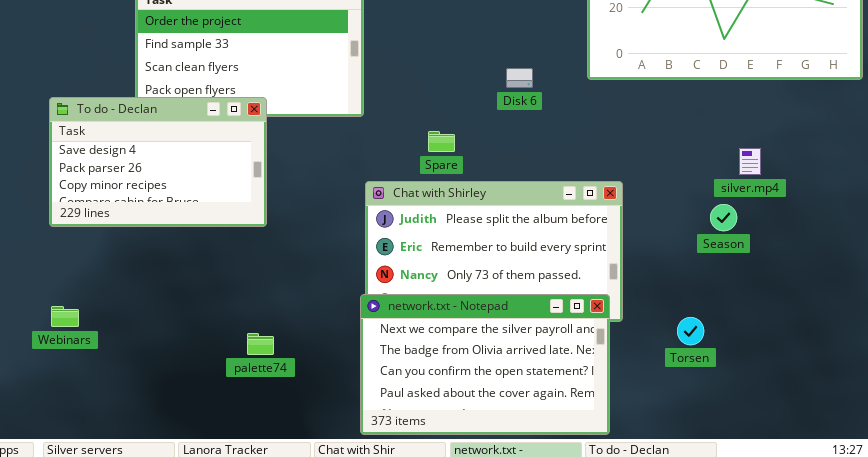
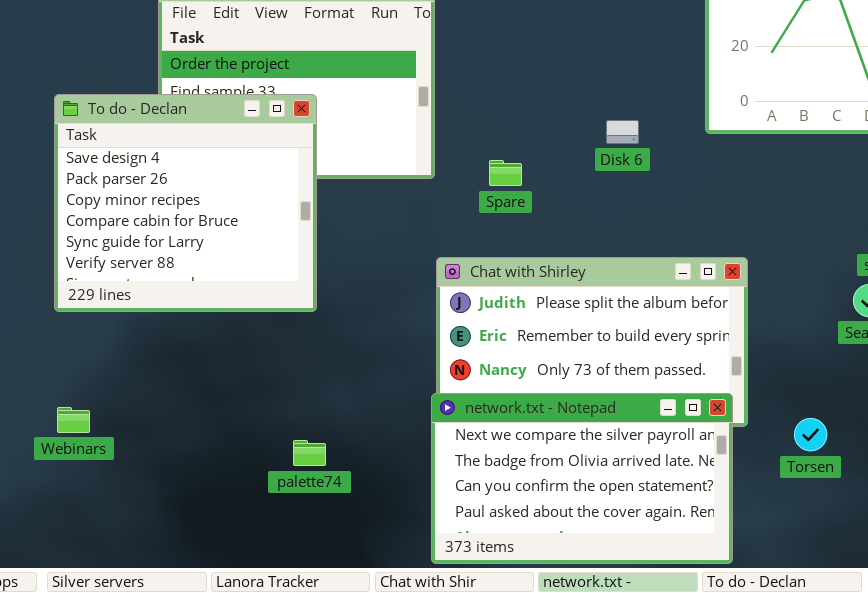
To do - Declan: [49,97,267,227] -> [54,94,317,312], resized
Spare: [428,131,455,152] -> [489,160,522,186], moved
Torsen: [677,317,704,345] -> [794,418,827,451], moved

